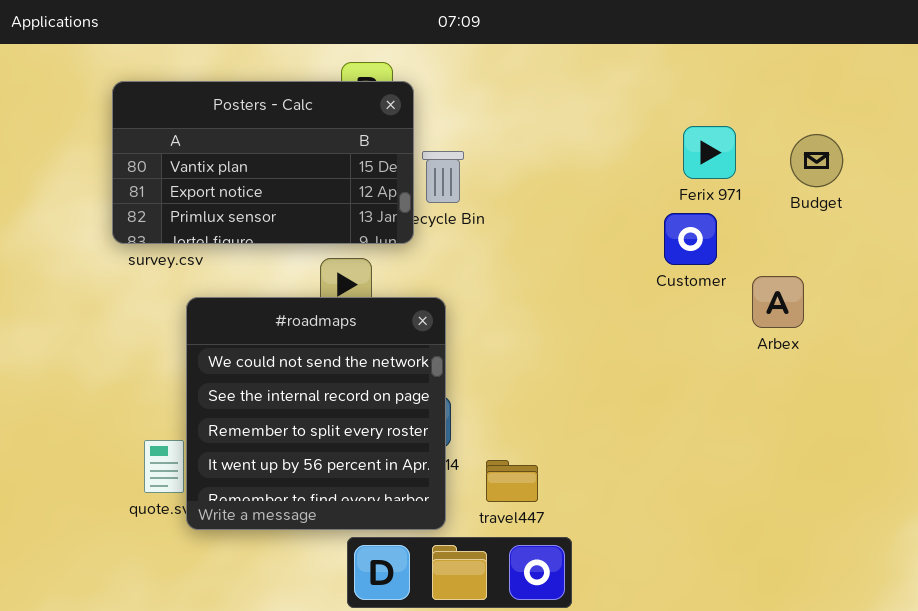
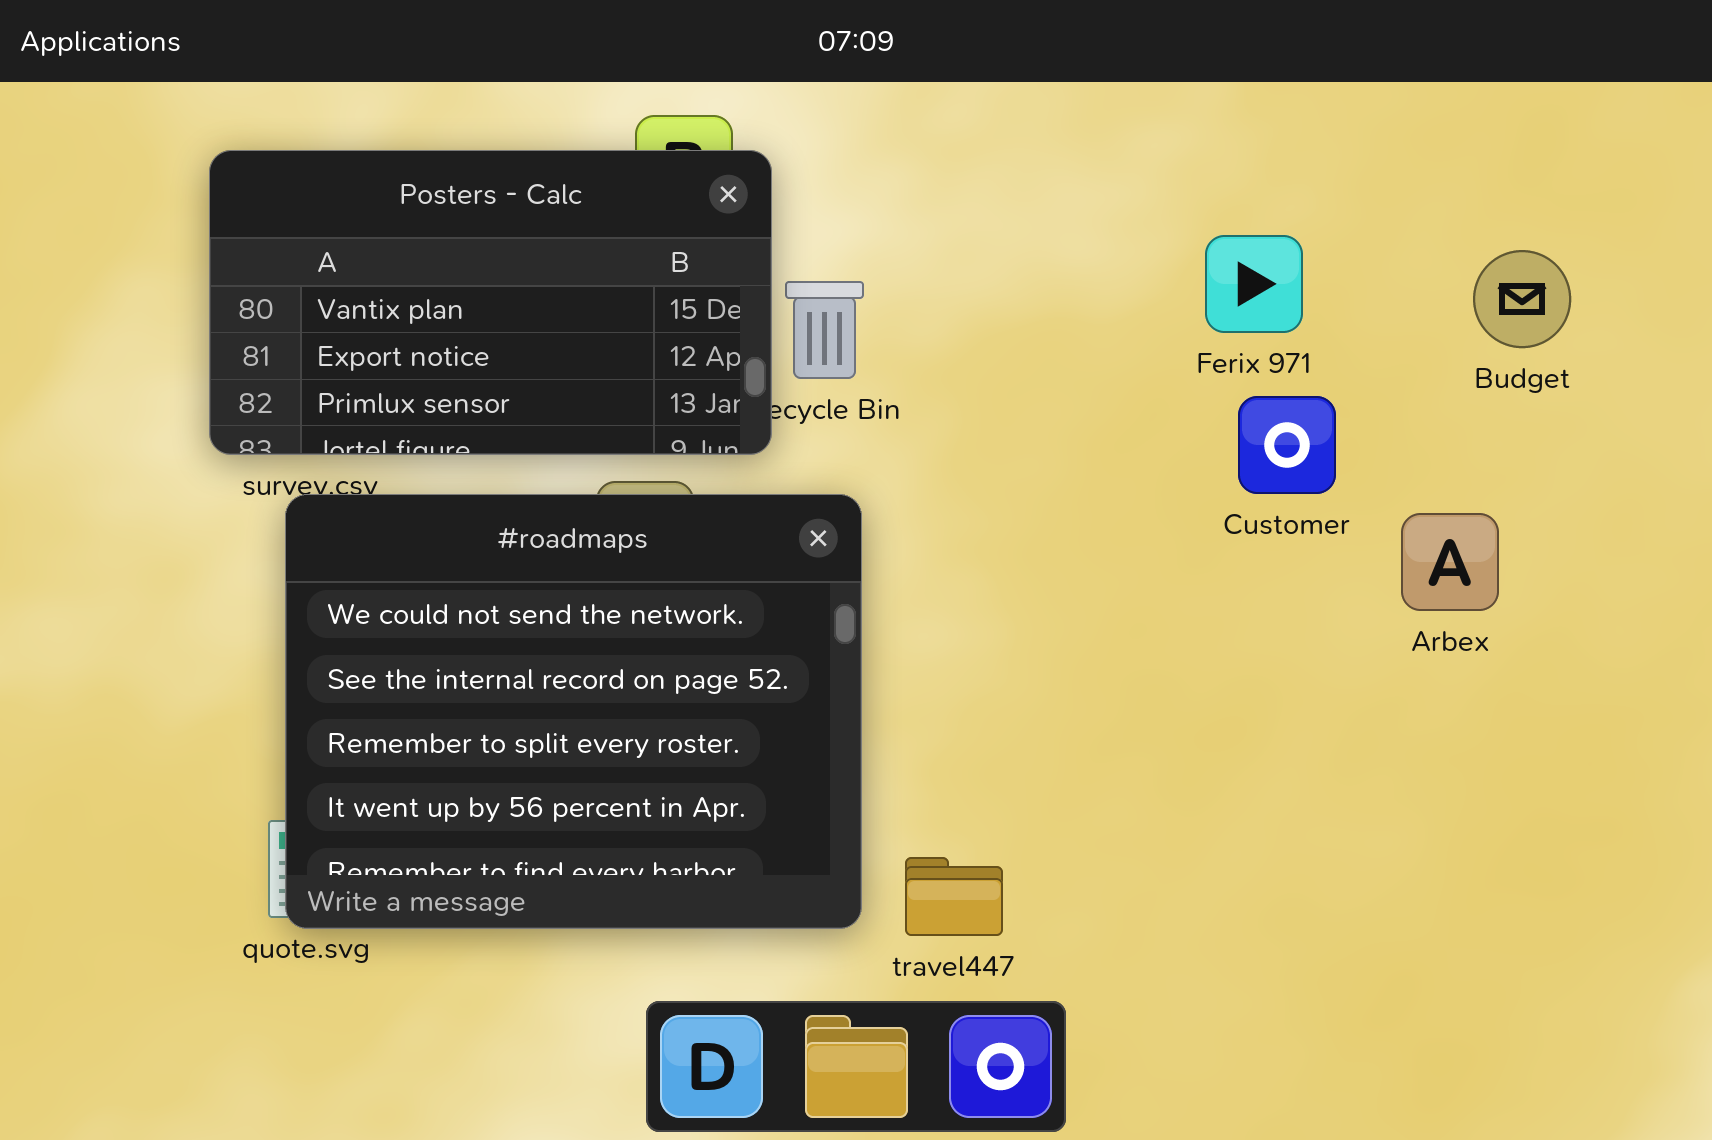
Ferix 971: [683,126,736,179] -> [1205,235,1303,333], moved
#roadmaps: [186,297,446,530] -> [285,494,862,929], moved, resized

